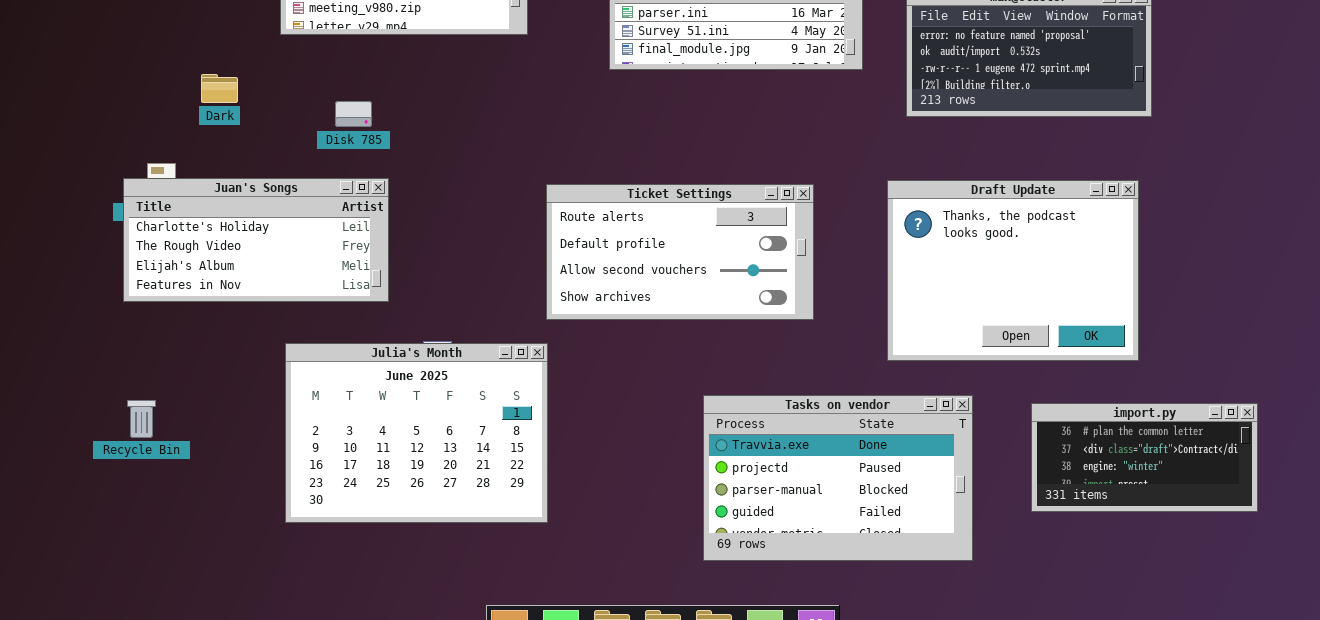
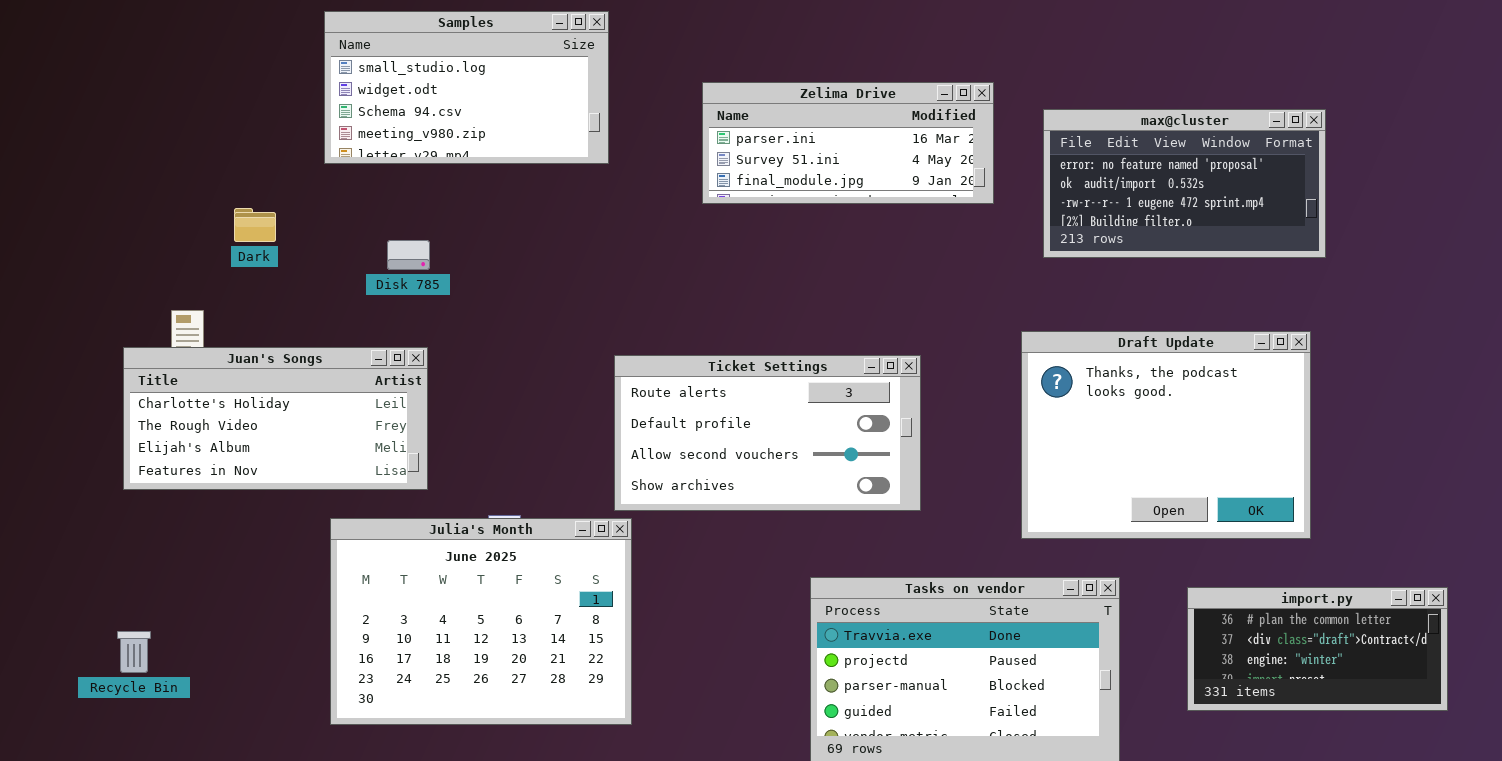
Juan's Songs: [123,178,389,302] -> [123,347,428,490], moved
Ticket Settings: [546,184,814,320] -> [614,355,921,511], moved
Recycle Bin: [127,400,156,438] -> [117,631,151,673], moved

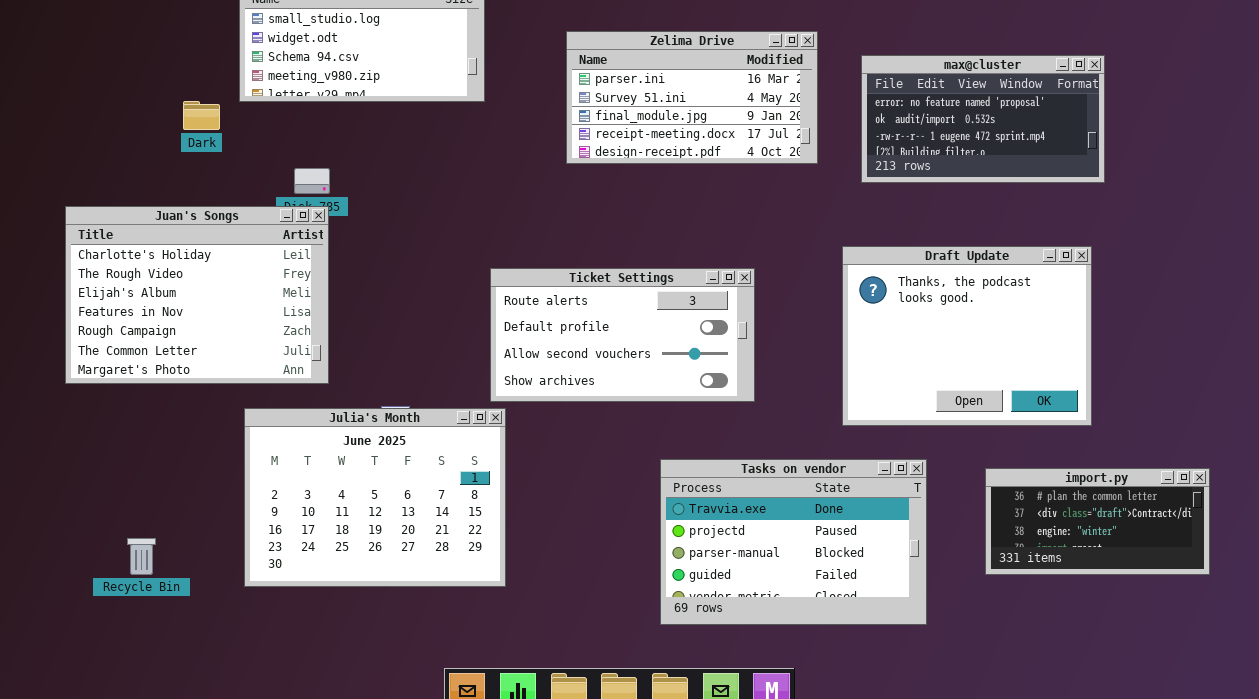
Zelima Drive: [702,82,994,204] -> [566,31,818,164], resized
Dark: [234,208,276,242] -> [183,101,220,130], moved
Juan's Songs: [123,347,428,490] -> [65,206,329,384], resized
Recycle Bin: [117,631,151,673] -> [127,538,156,575], moved

